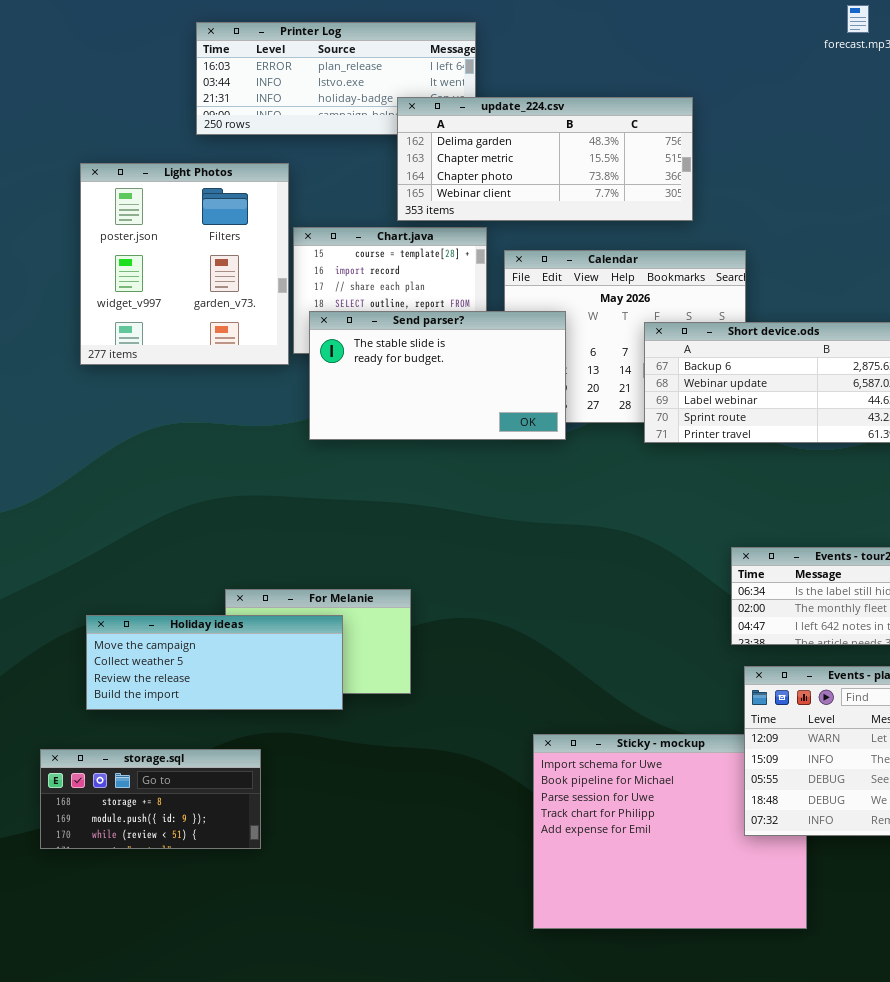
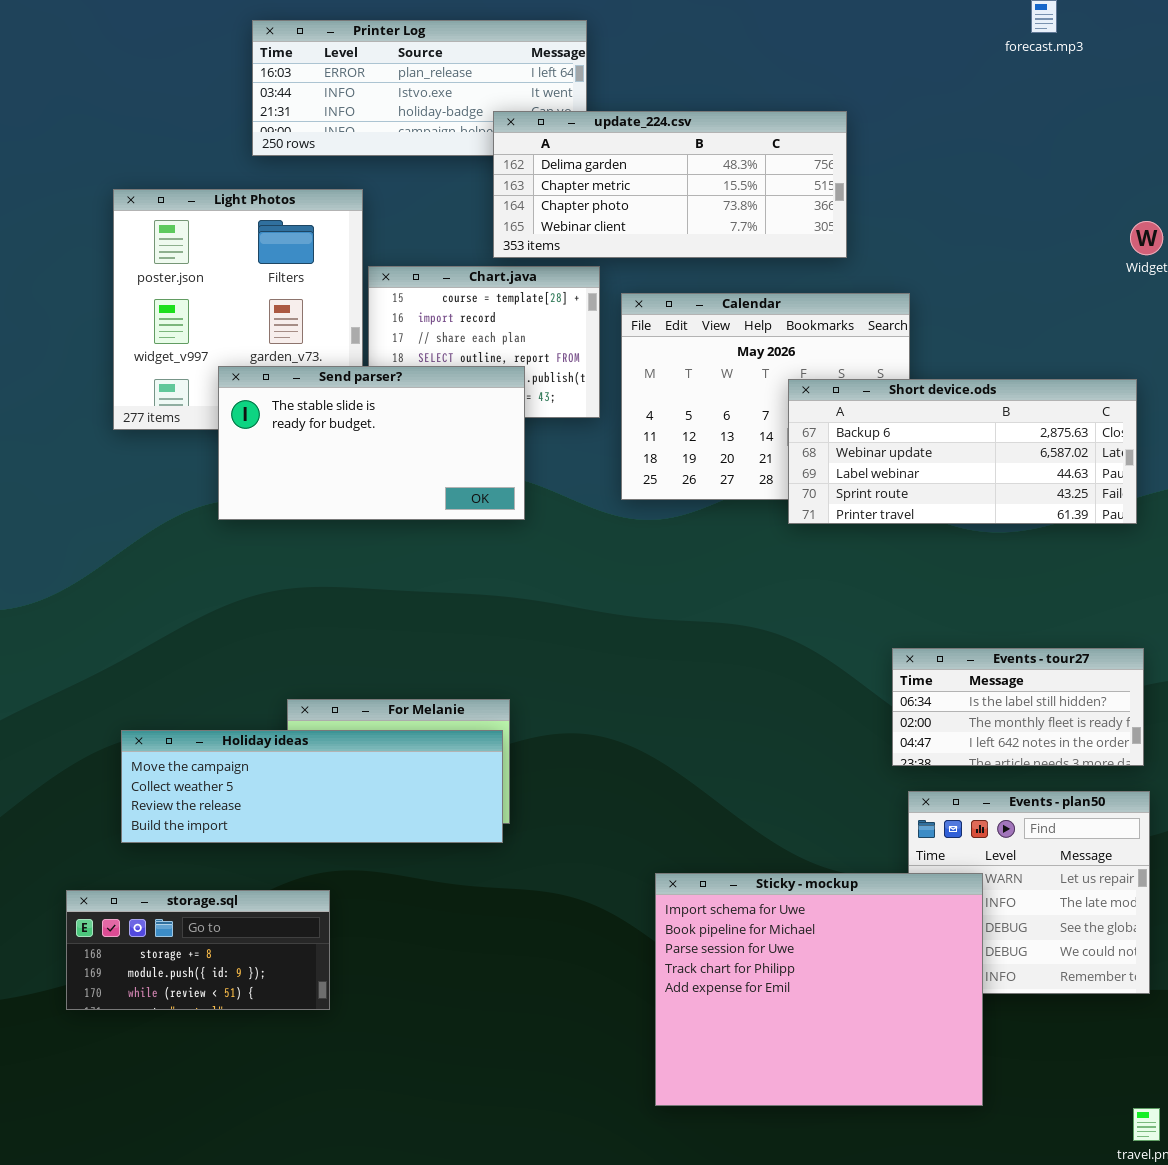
Send parser?: [309,311,566,440] -> [218,366,525,520], moved
Holiday ideas: [86,615,343,710] -> [121,730,503,843], resized
Sticky - mockup: [533,734,807,929] -> [655,873,983,1106], raised

